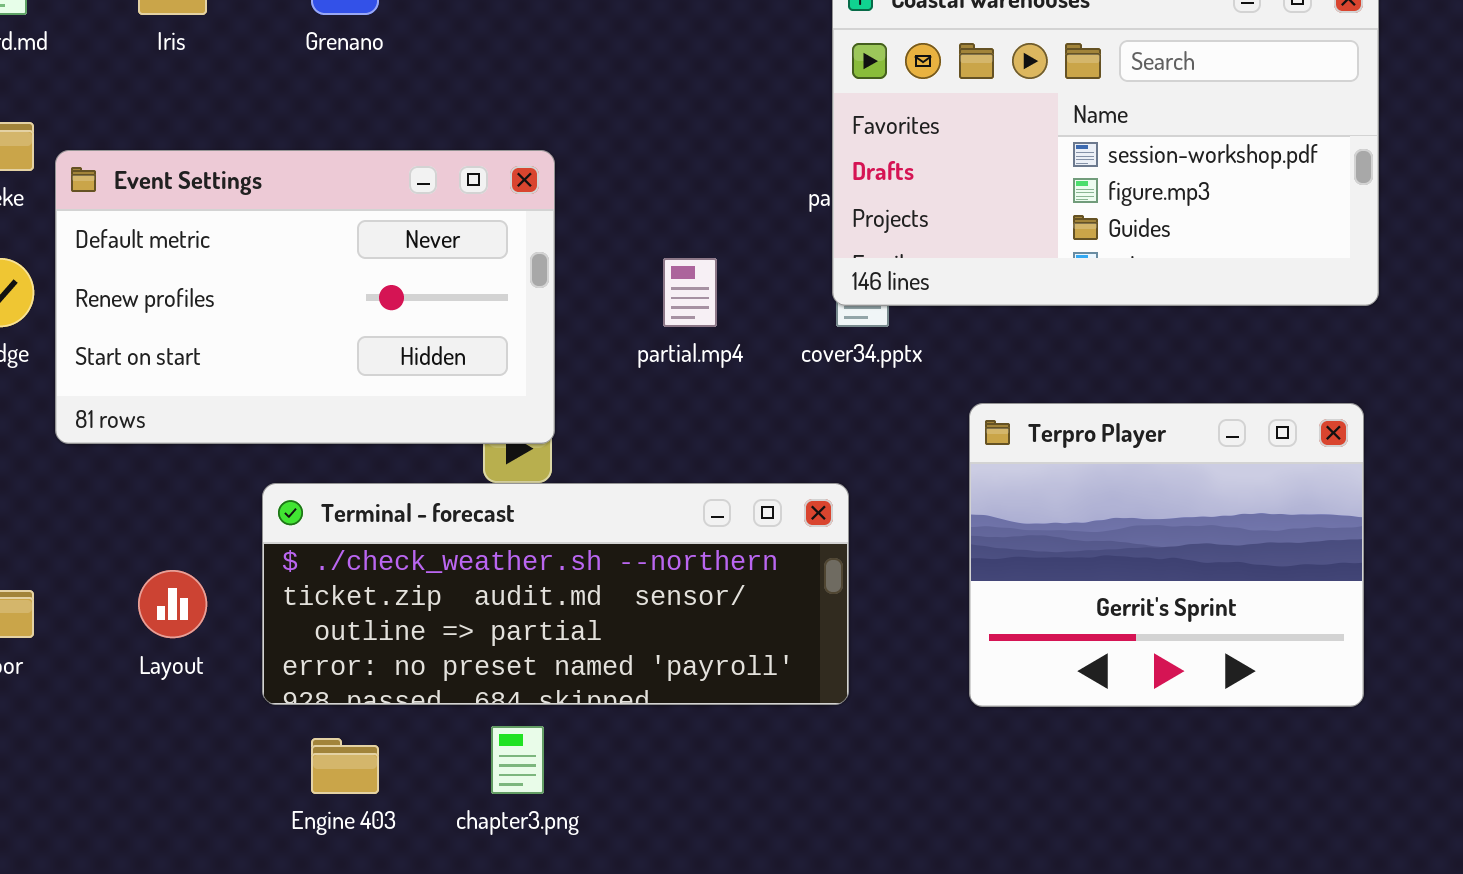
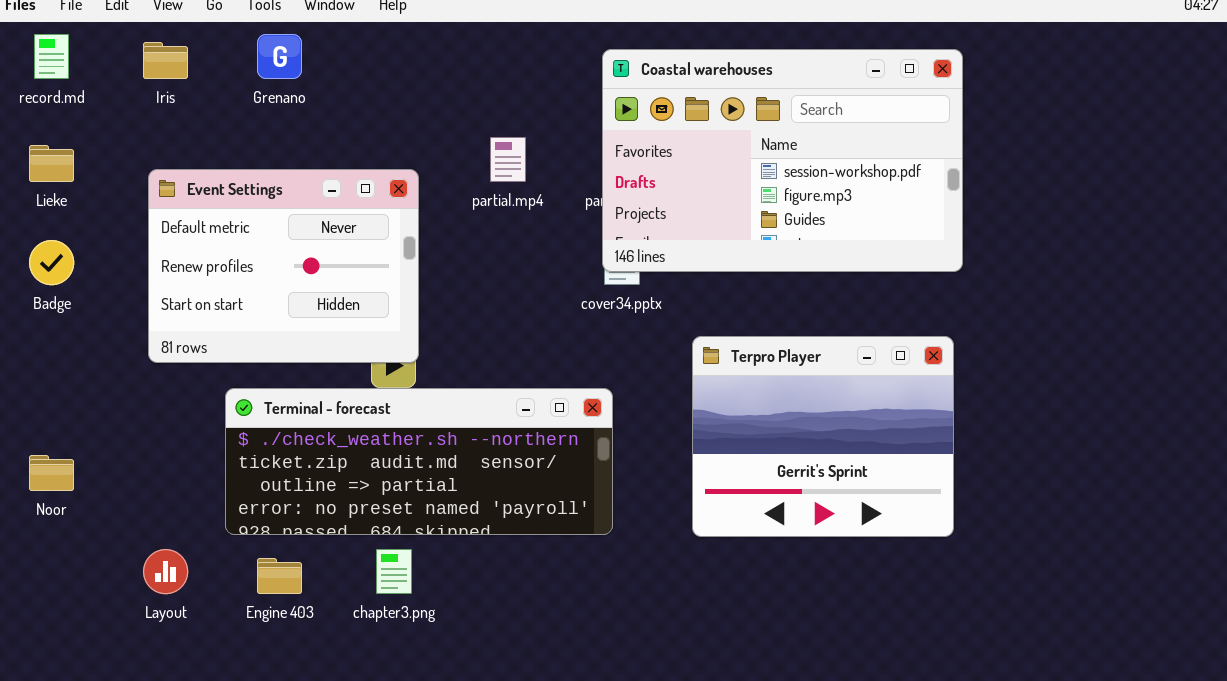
Event Settings: [55,150,555,444] -> [148,169,419,363], resized
partial.mp4: [663,258,717,327] -> [490,137,526,182], moved
Layout: [138,570,207,638] -> [143,549,188,594], moved

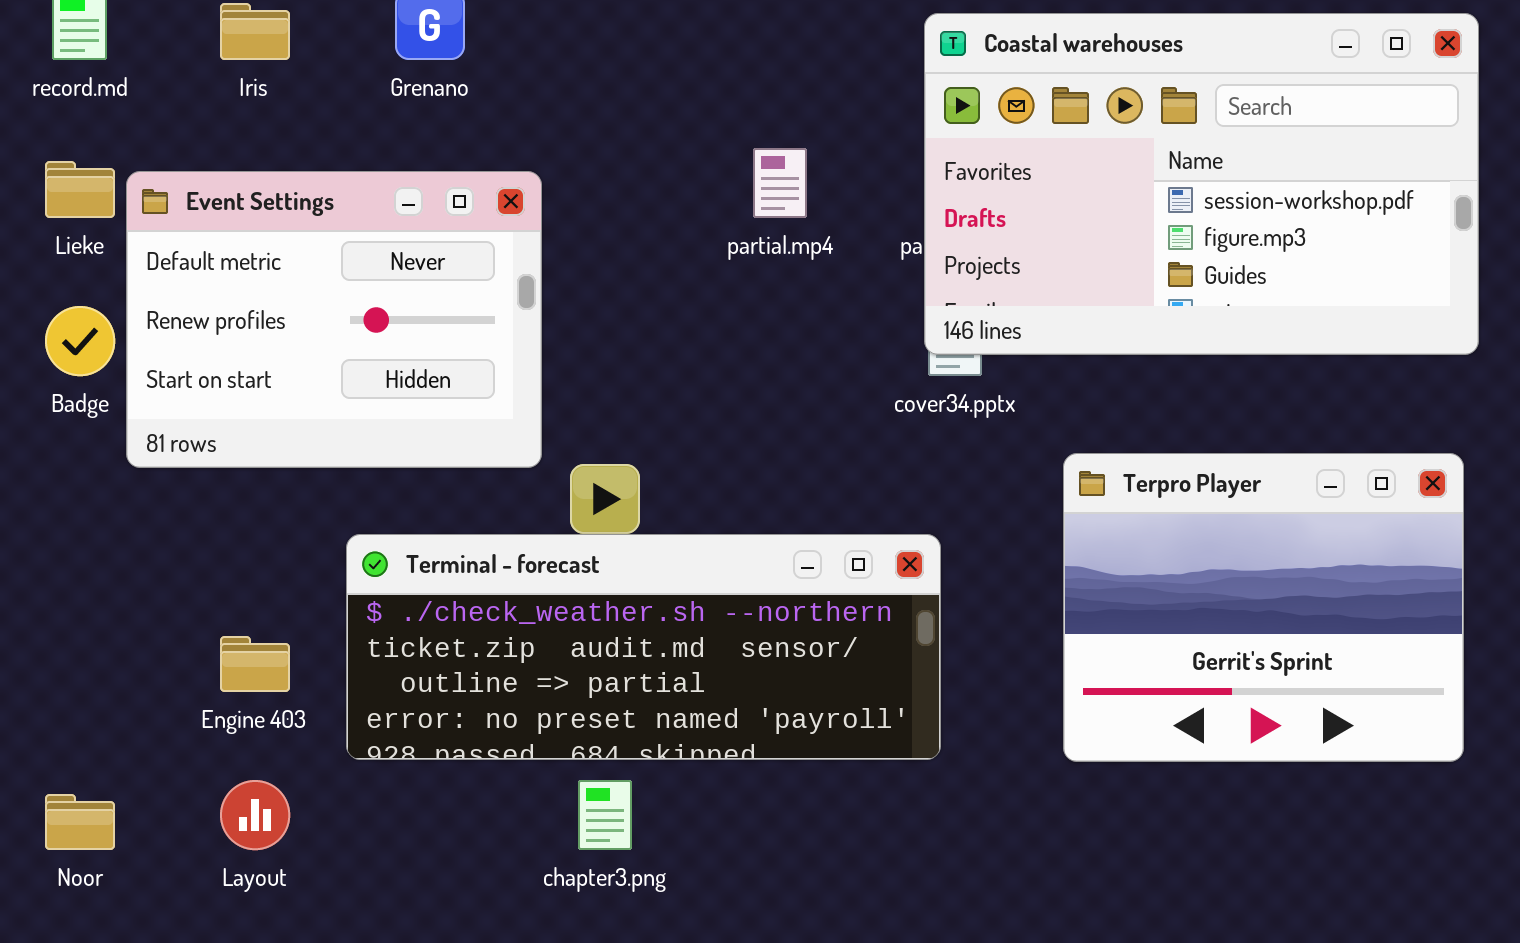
Event Settings: [148,169,419,363] -> [126,171,542,468], moved
Noor: [29,455,74,491] -> [45,794,115,850], moved
Engine 403: [257,558,302,594] -> [220,636,290,692], moved

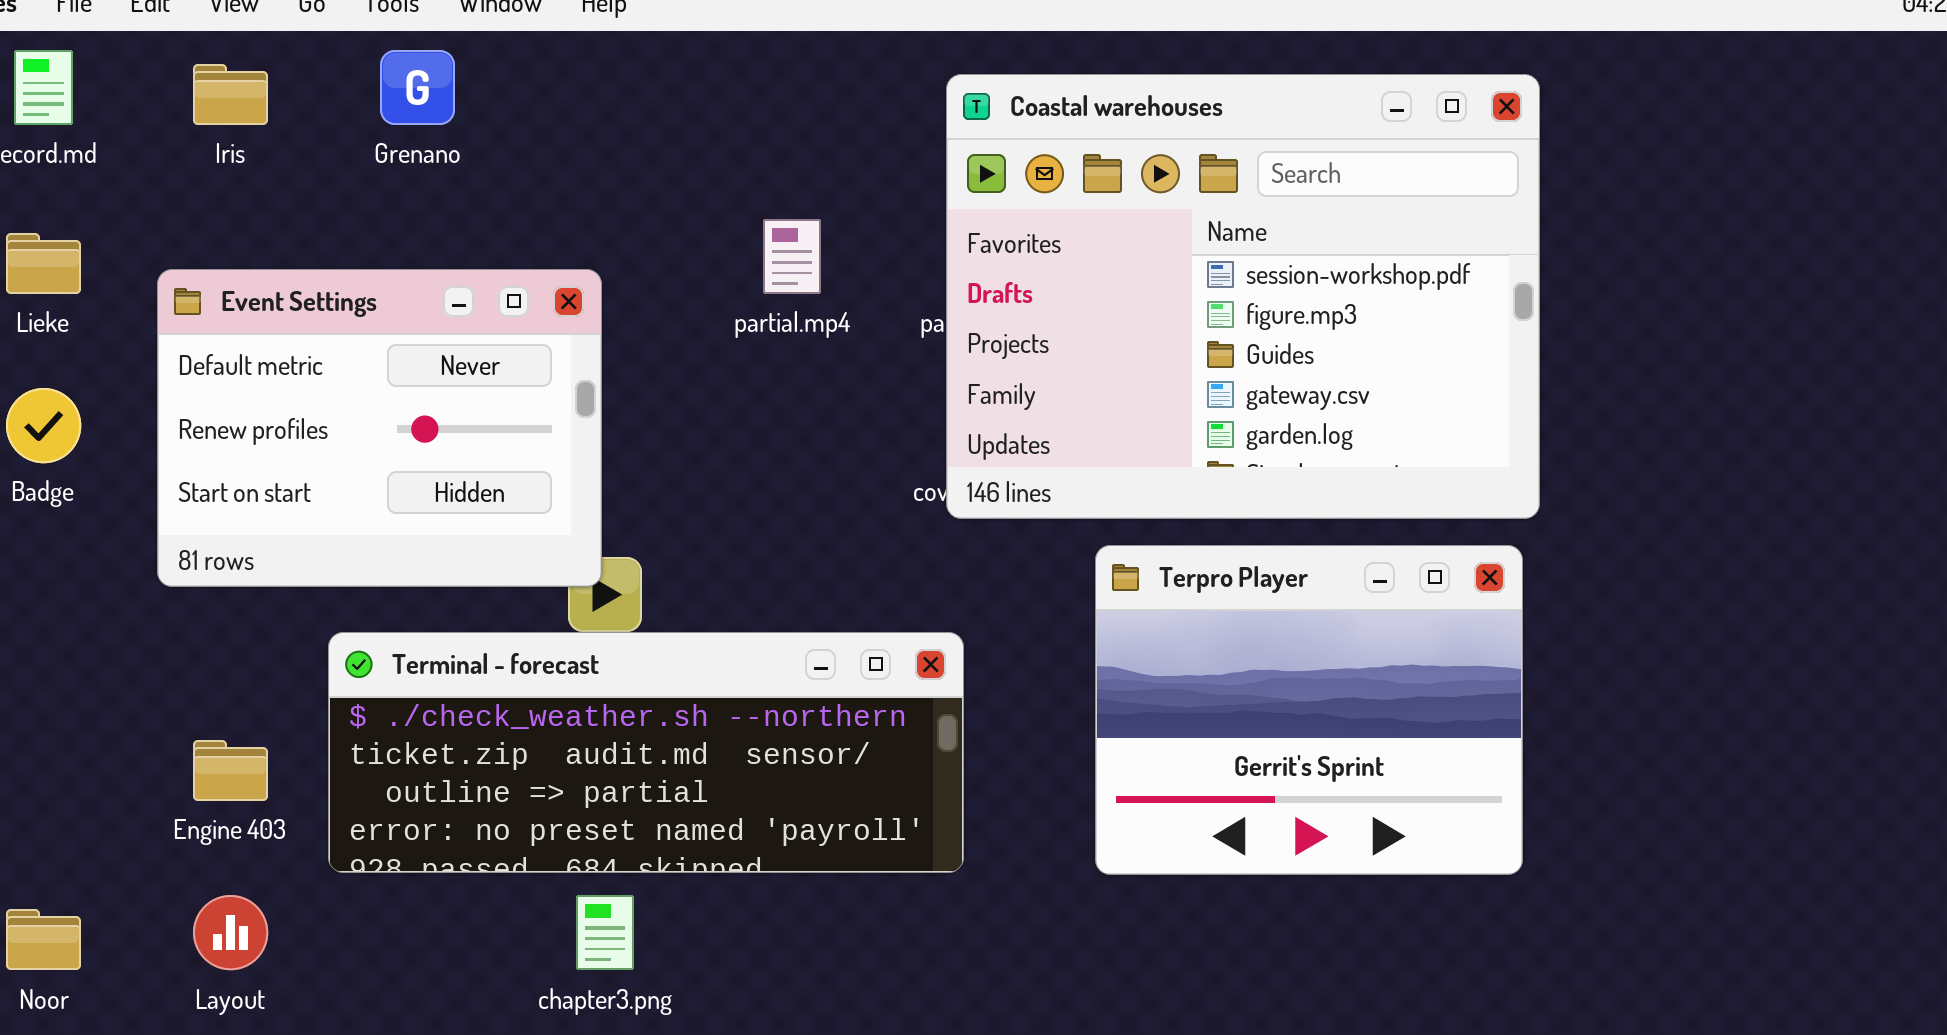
Coastal warehouses: [924,13,1479,355] -> [946,74,1540,519], resized
Event Settings: [126,171,542,468] -> [157,269,602,587], moved

